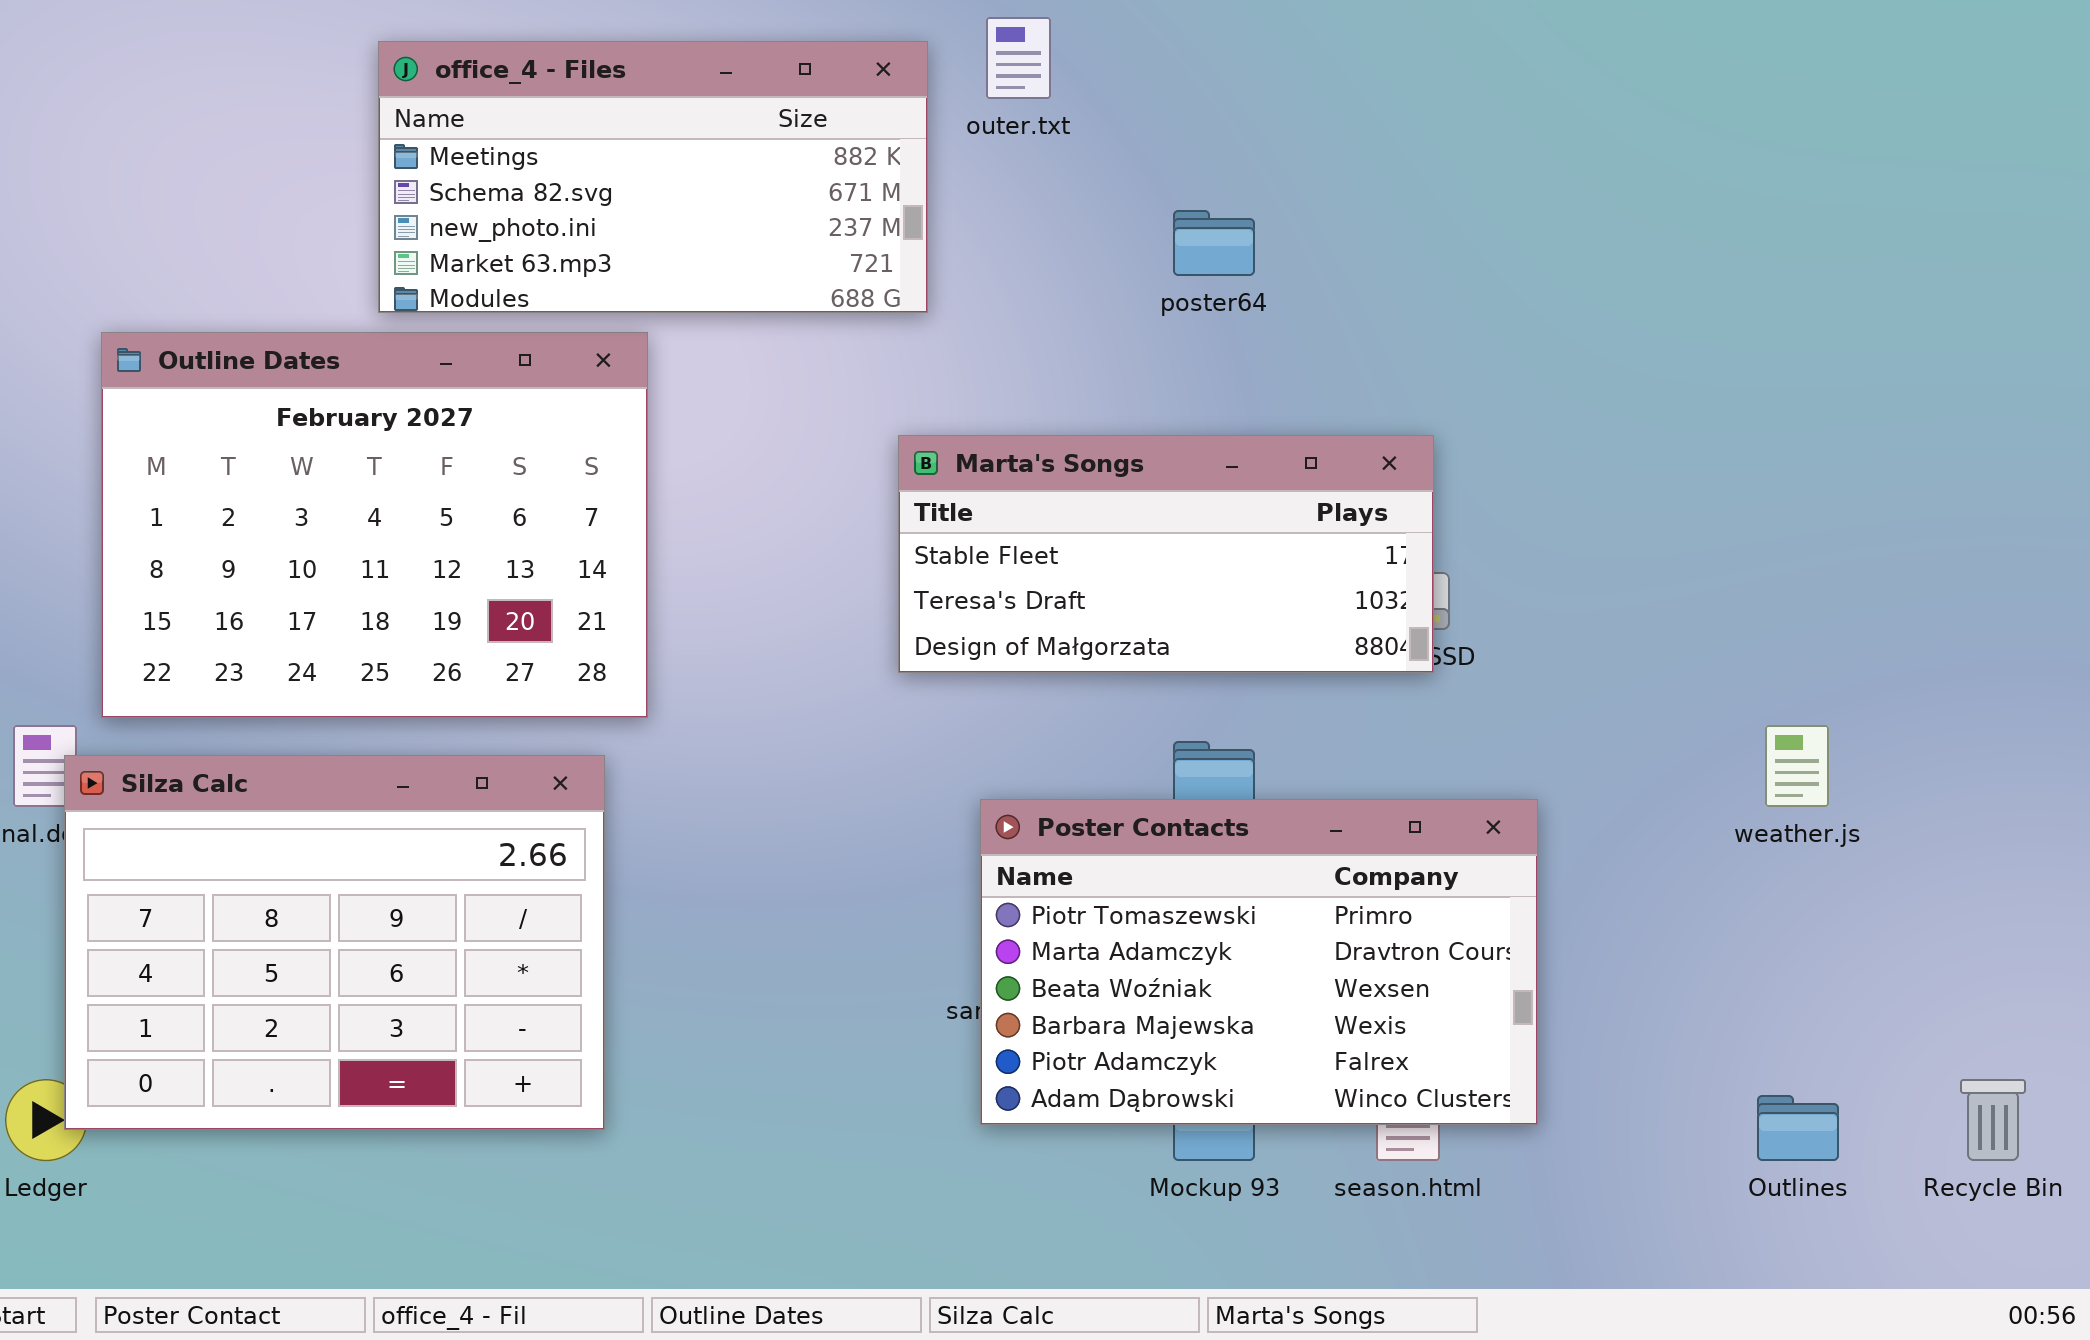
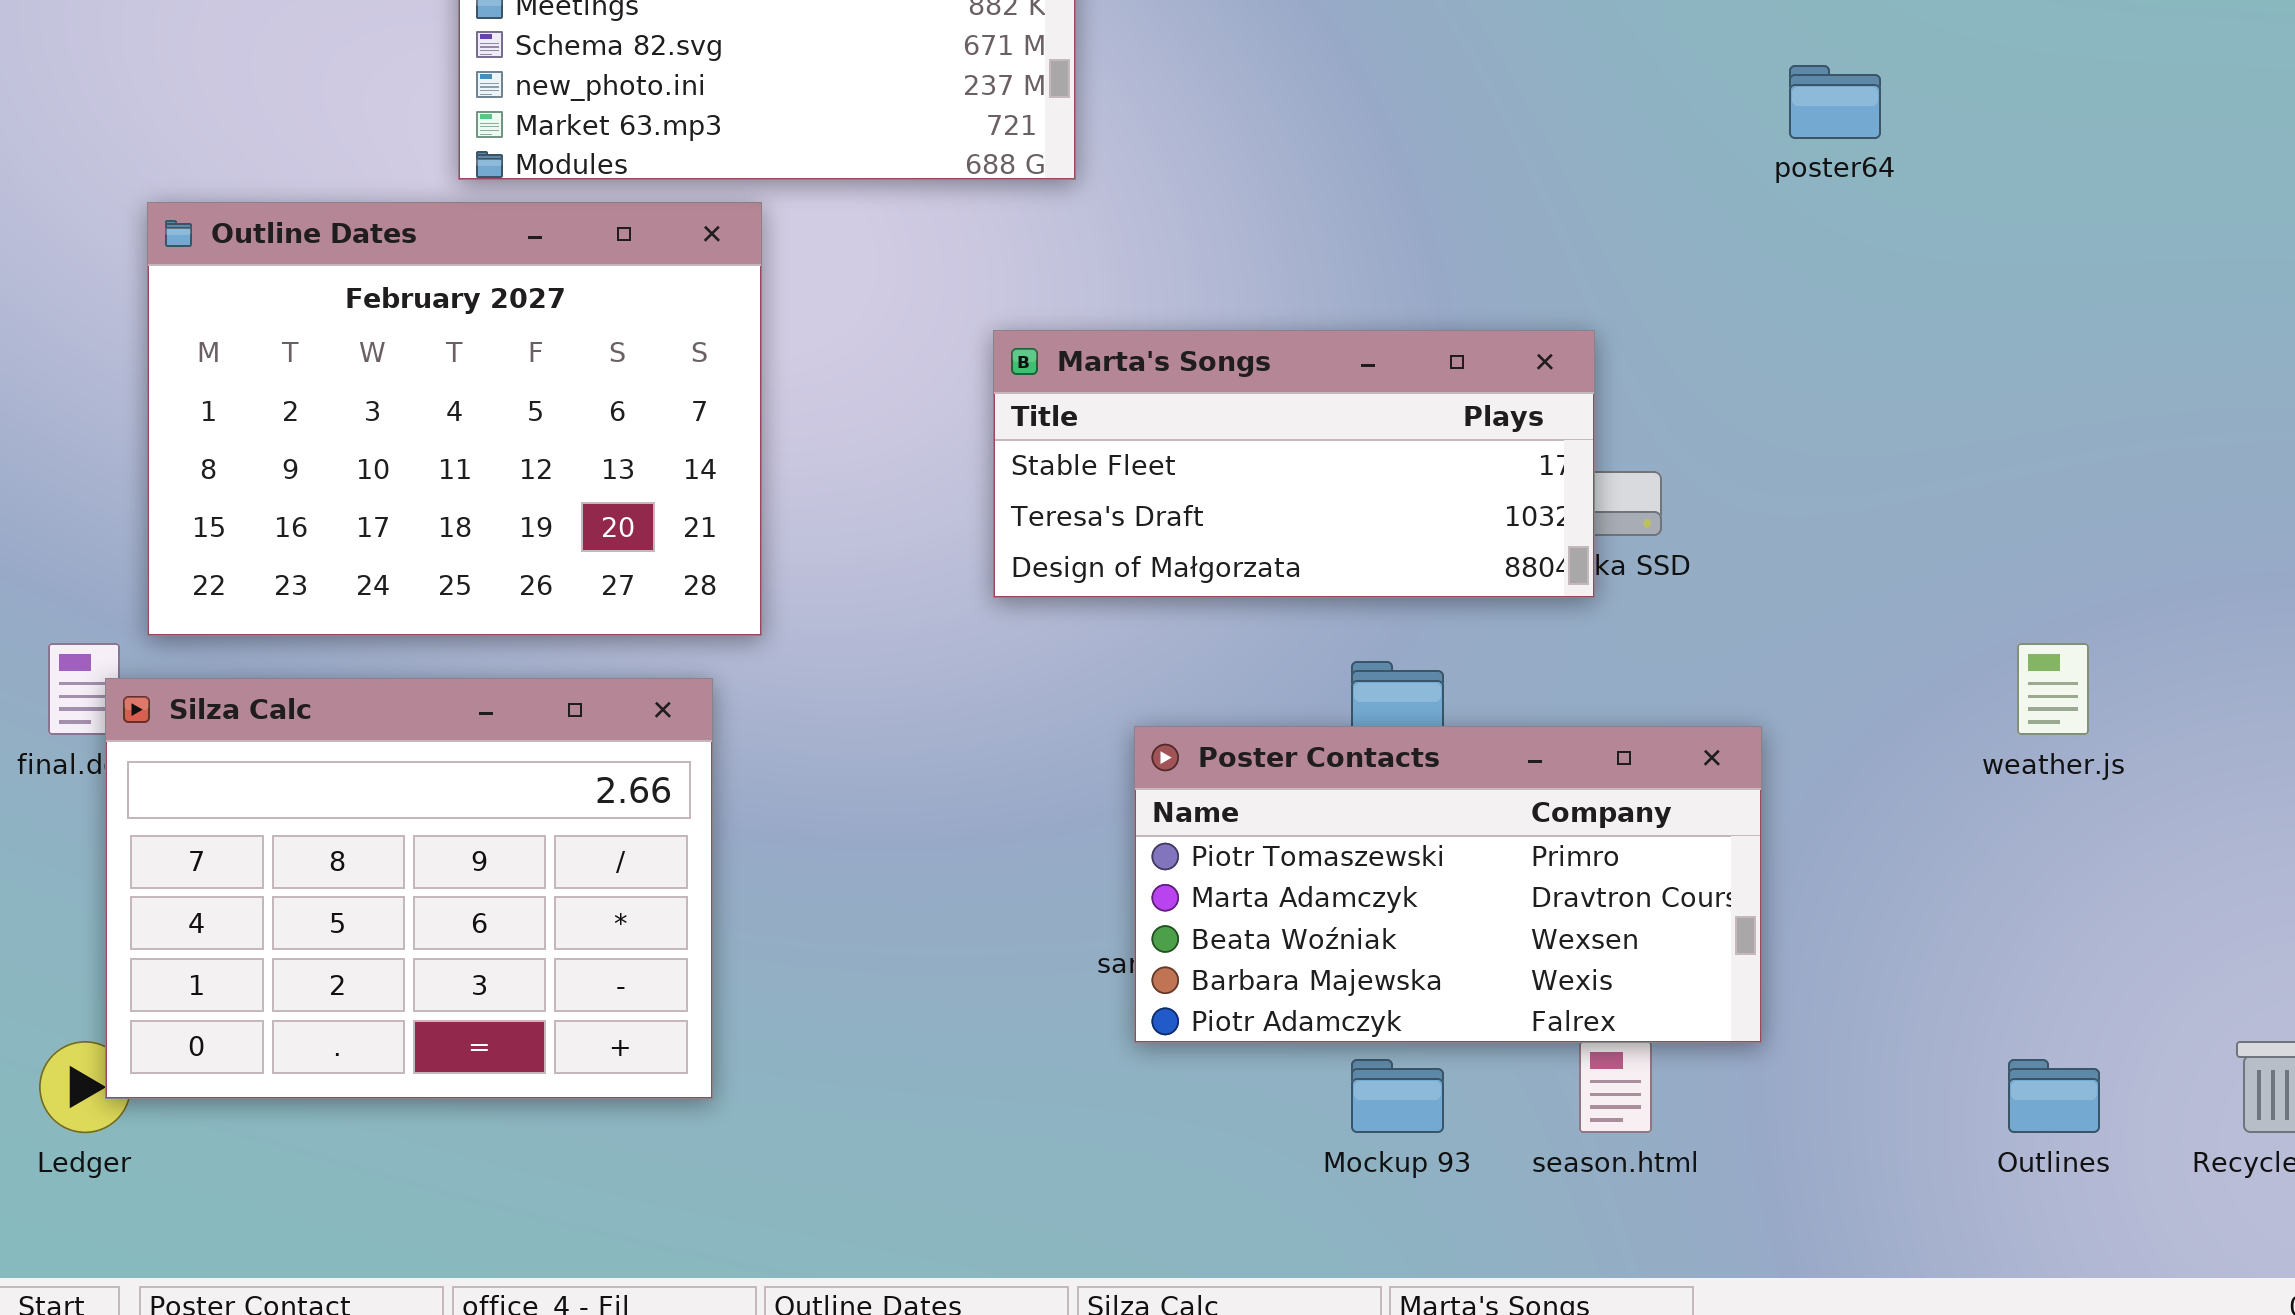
poster64: [1173,210,1255,276] -> [1789,65,1881,139], moved
Marta's Songs: [898,435,1434,673] -> [993,330,1595,598], moved
Poster Contacts: [980,799,1538,1125] -> [1134,726,1762,1043], resized

